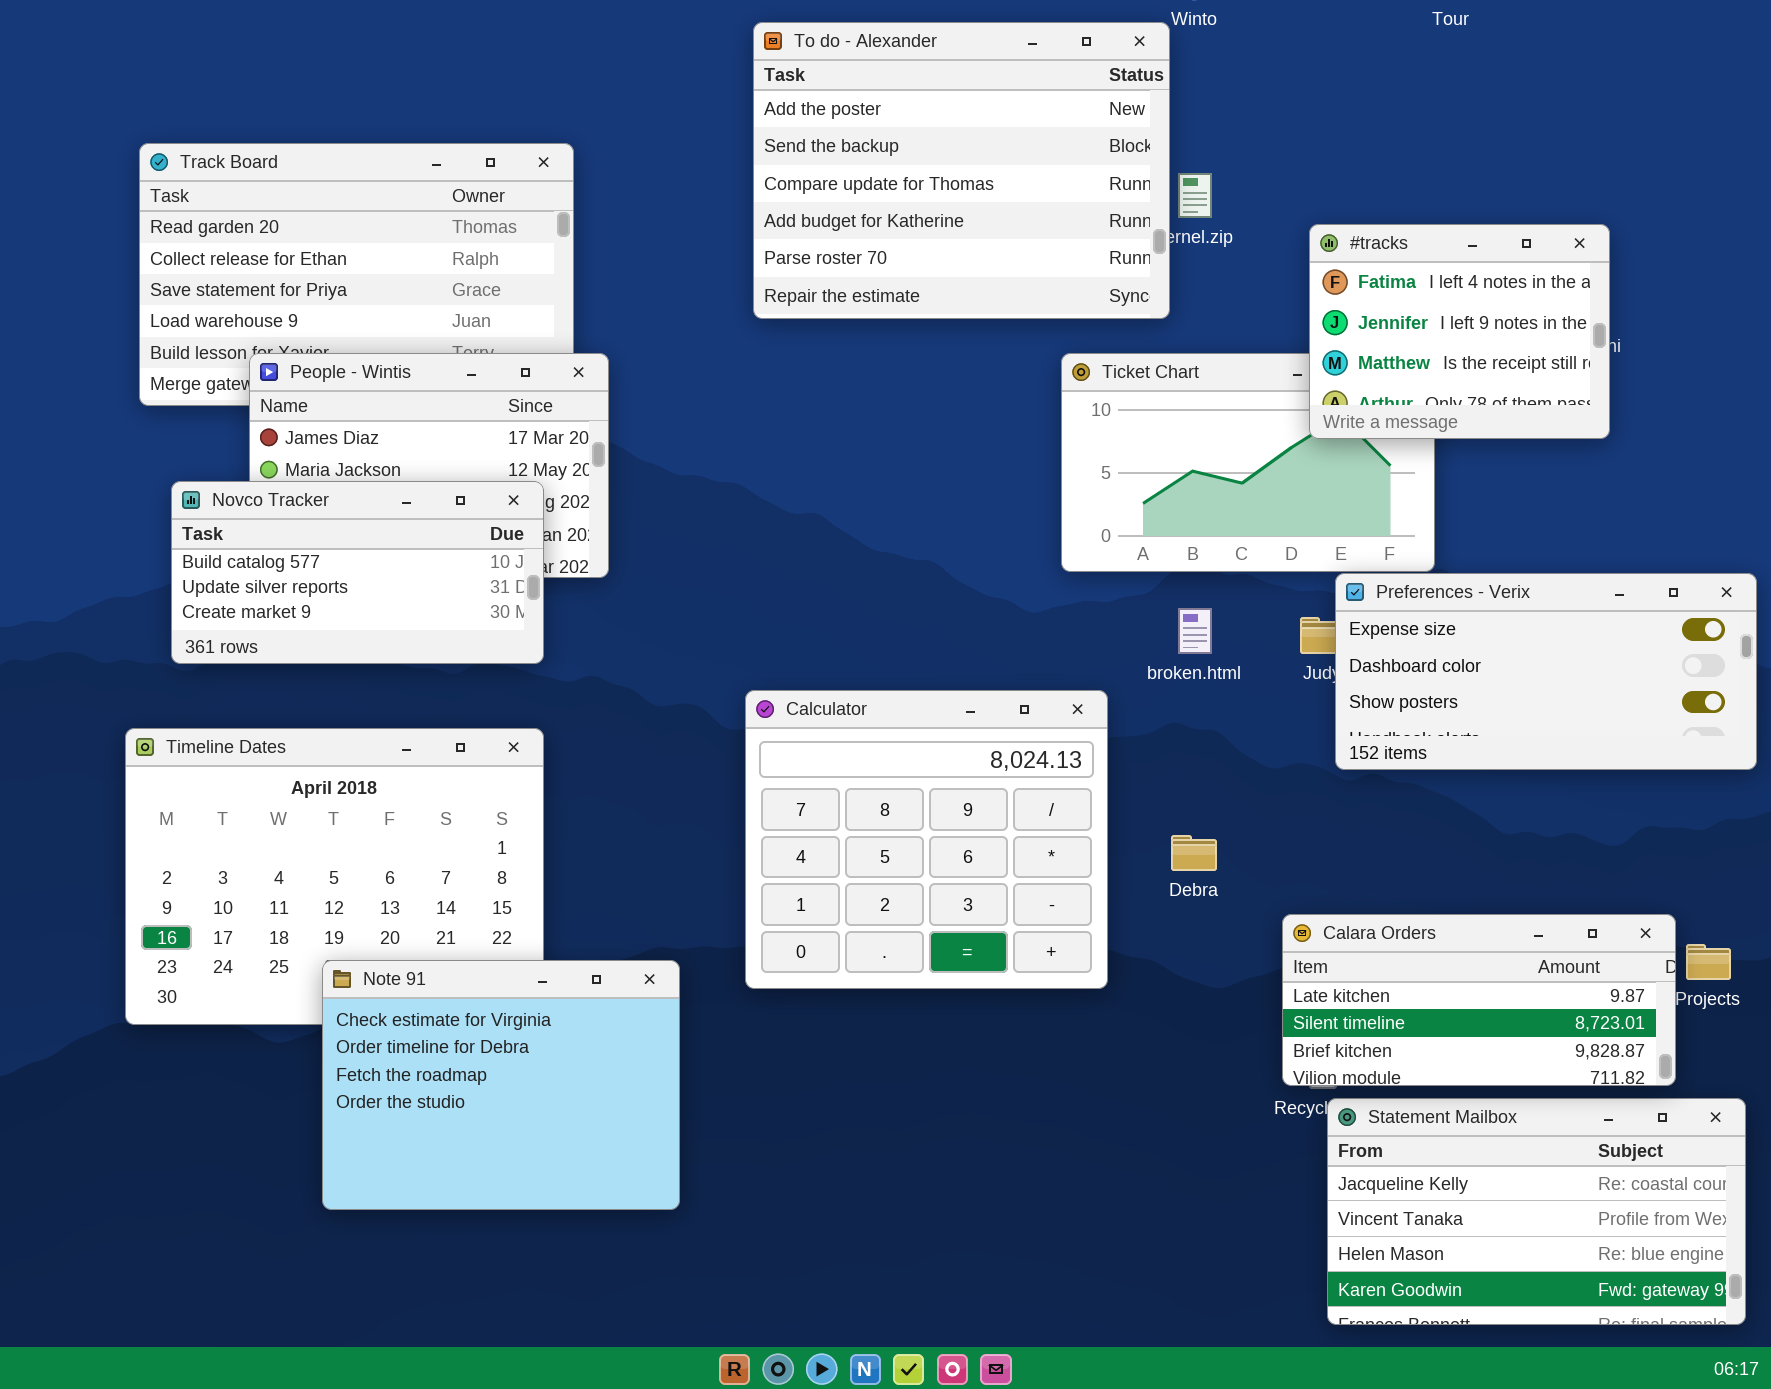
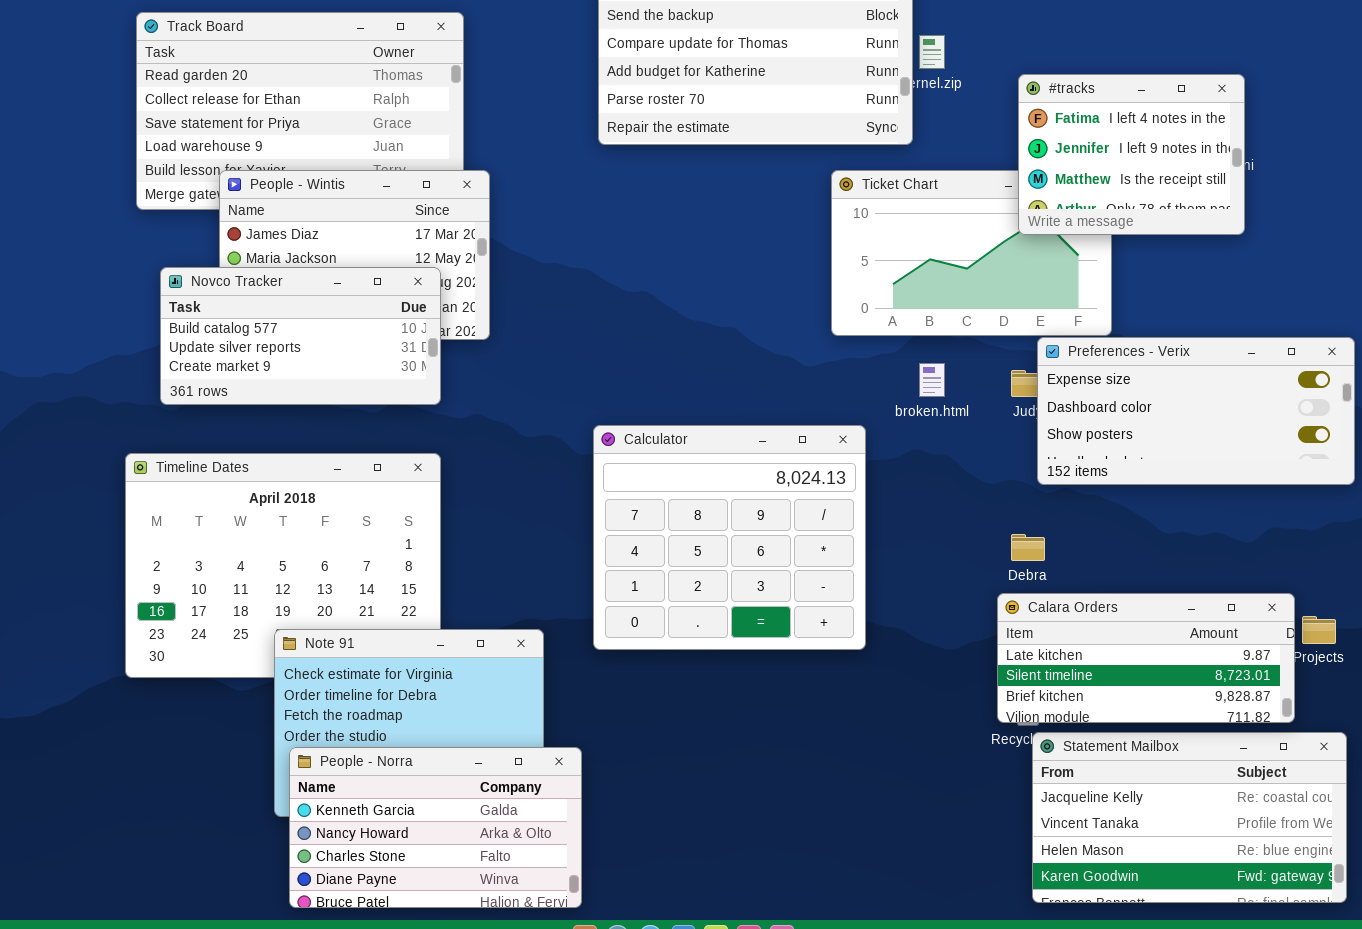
Debra: [1171,835,1217,871] -> [1011,534,1045,561], moved
People - Norra: none -> [289,747,582,908], opened

